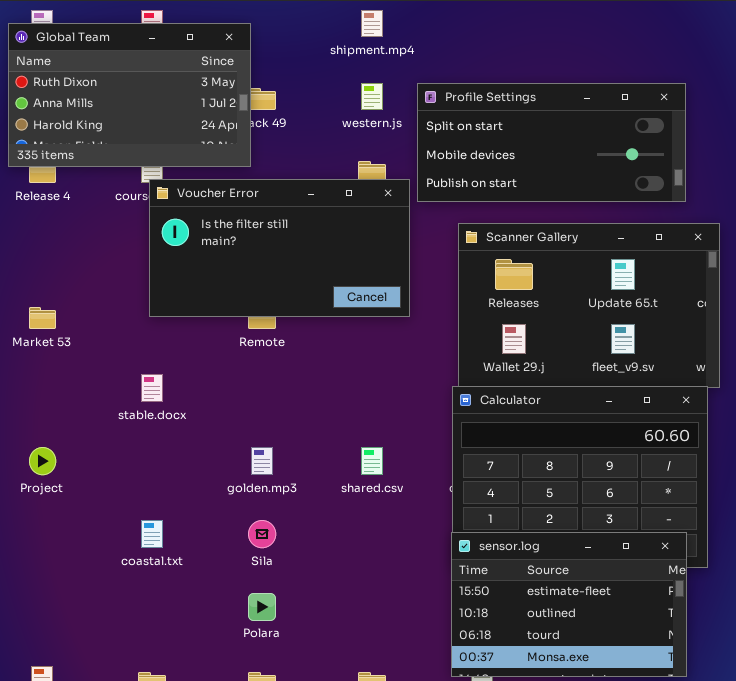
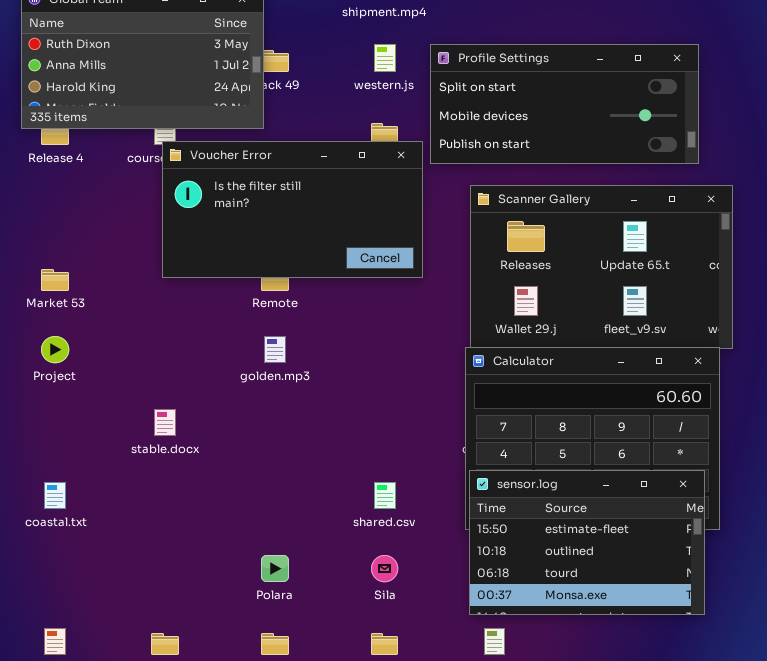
stable.docx: [141,374,163,402] -> [154,409,176,436], moved
Project: [29,447,56,475] -> [41,336,69,363], moved
golden.mp3: [251,447,273,475] -> [264,336,286,363], moved
shared.csv: [361,447,383,475] -> [374,482,396,509], moved
coastal.txt: [141,520,163,548] -> [44,482,66,509], moved
Sila: [248,520,276,548] -> [371,555,398,582], moved
sensor.log: [451,532,687,677] -> [469,470,705,615], moved

